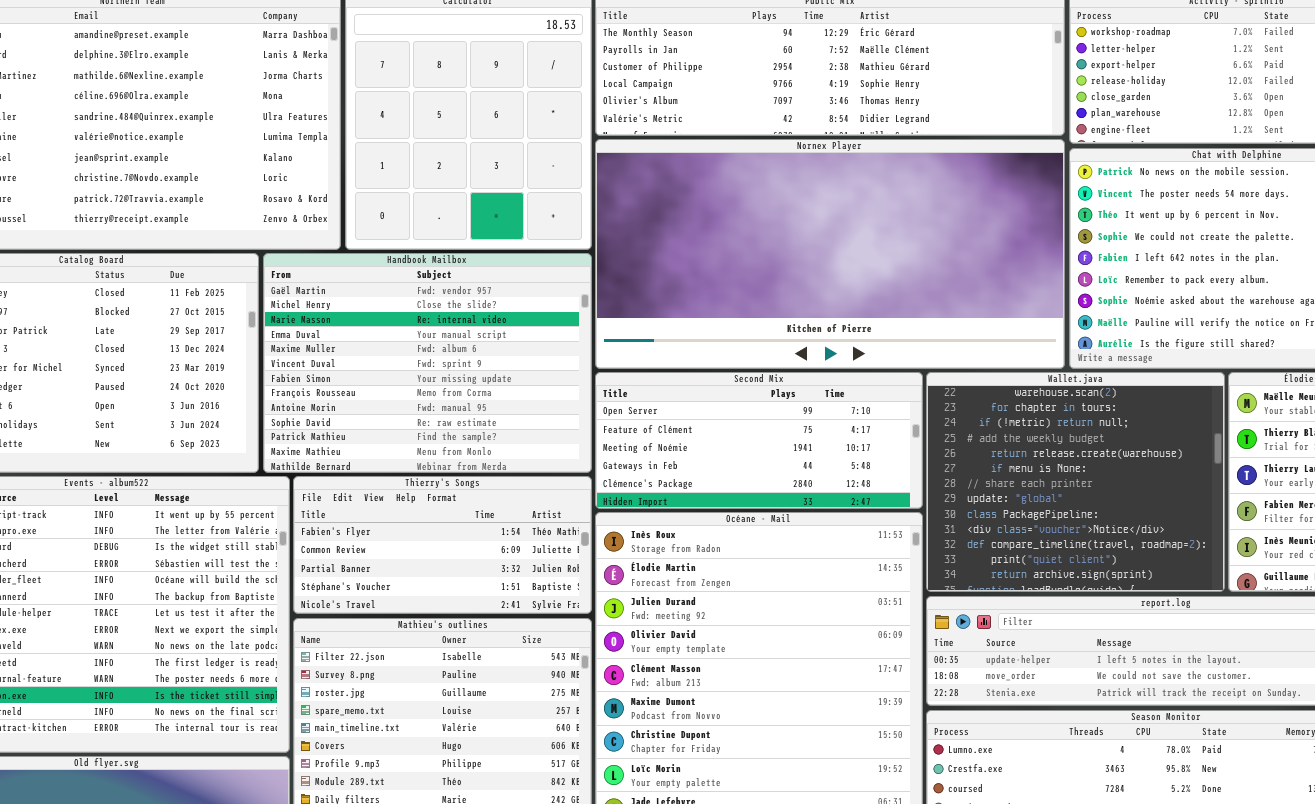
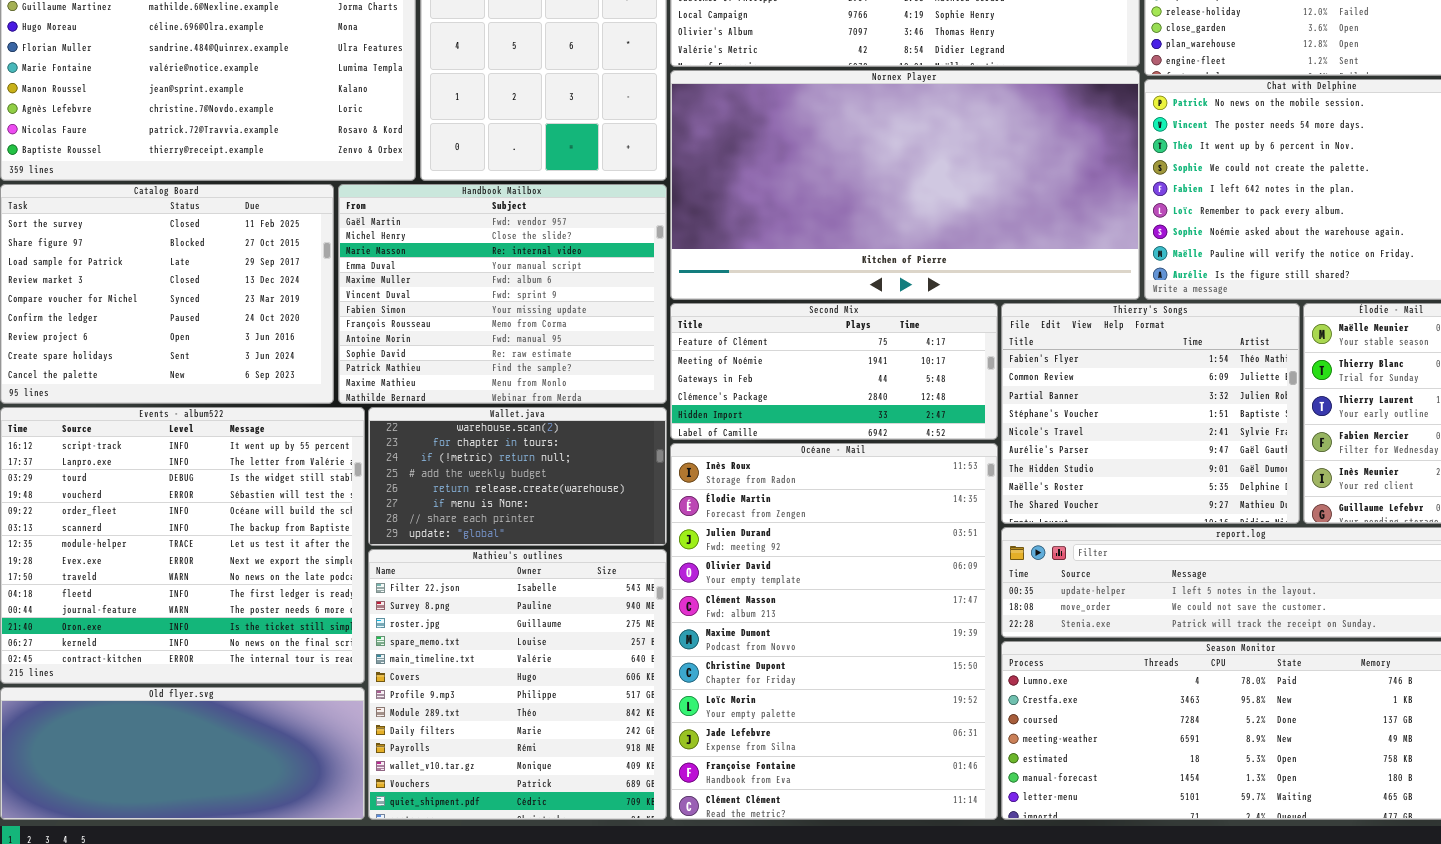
Second Mix: [595,372,923,509] -> [670,303,998,440], scrolled down 1 row
Wallet.java: [926,372,1225,592] -> [368,407,667,546], moved, resized
Thierry's Songs: [293,476,592,614] -> [1001,303,1300,524], moved, resized

